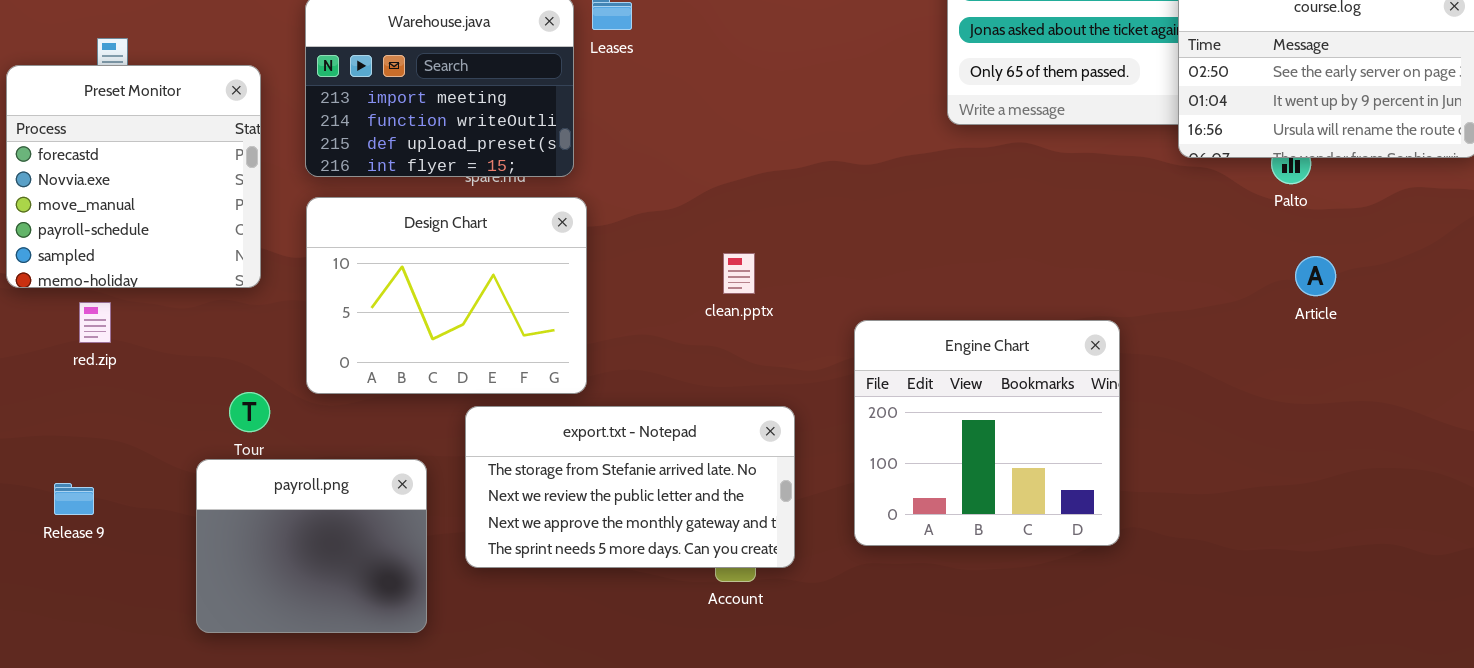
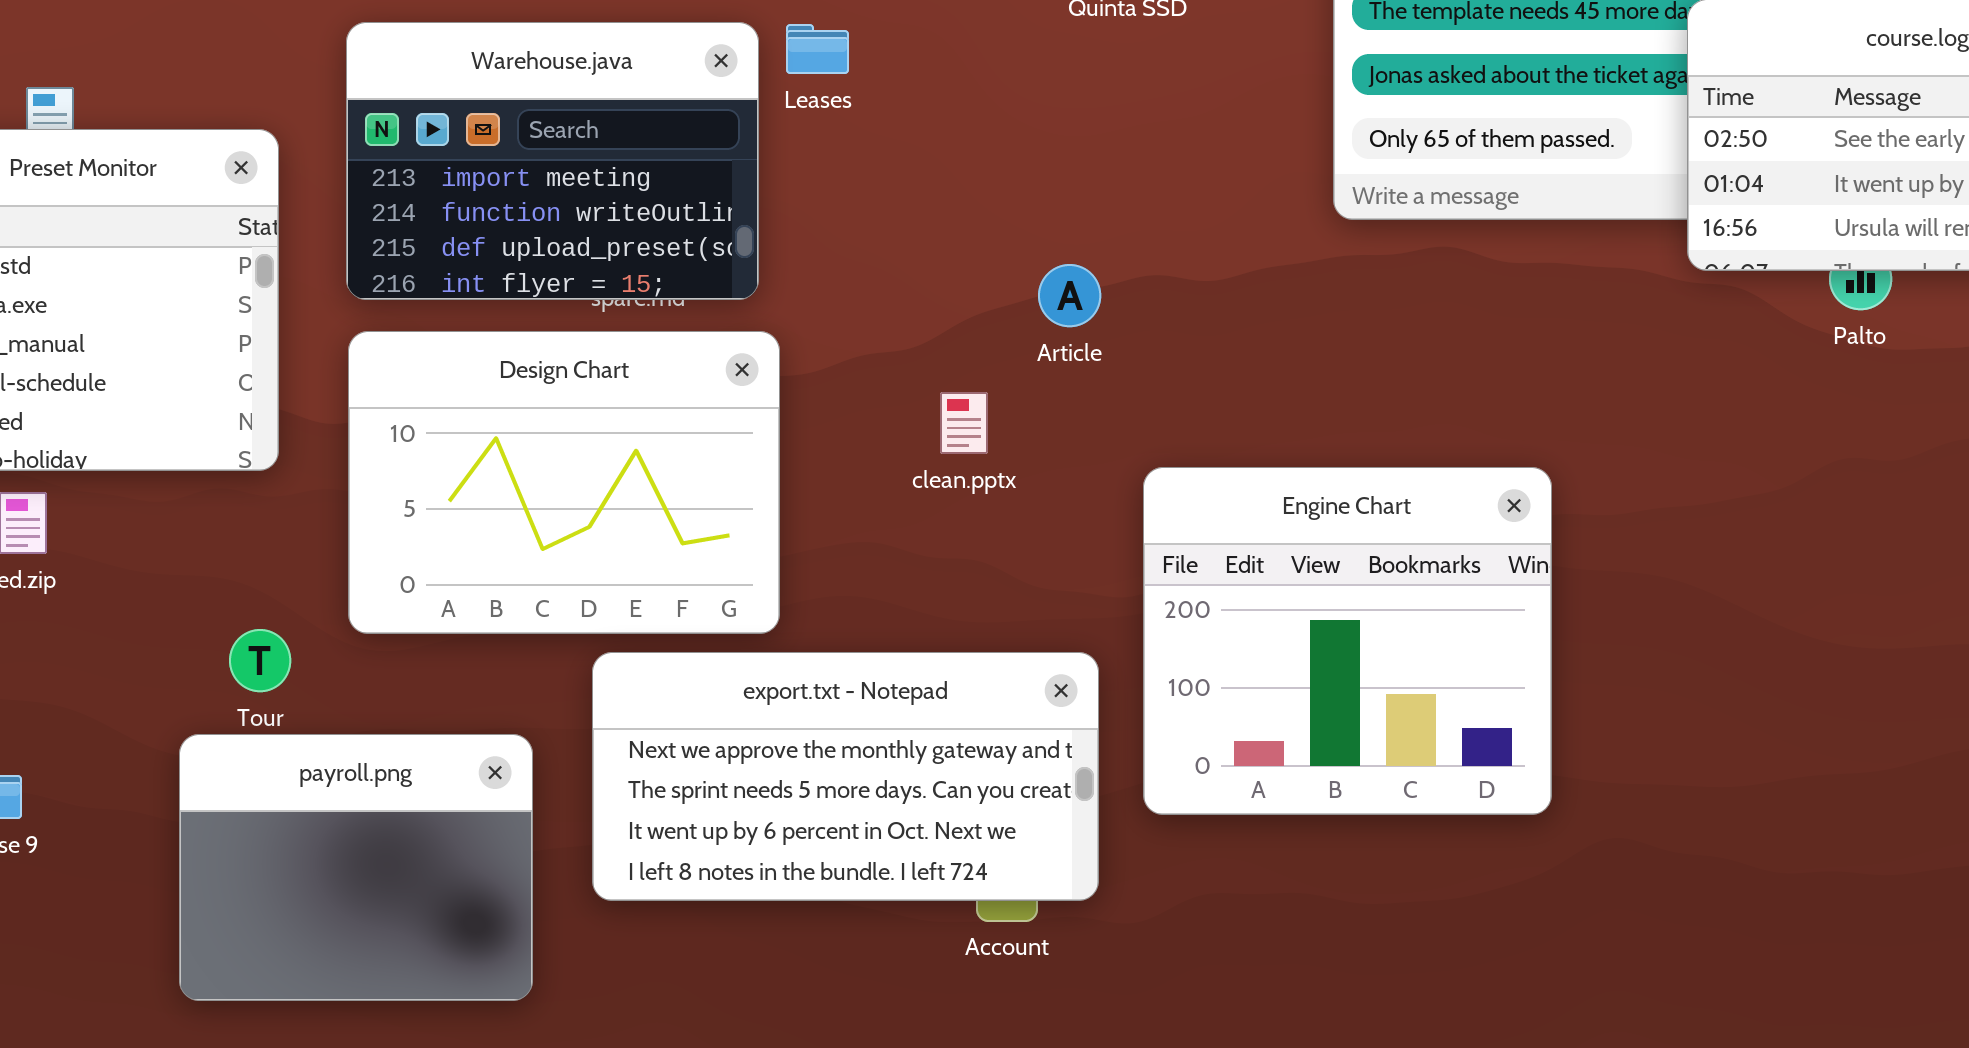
clean.pptx: [723,253,755,294] -> [940,392,988,454], moved
Article: [1295,256,1336,296] -> [1038,264,1101,327], moved
Engine Chart: [854,320,1120,546] -> [1143,467,1552,815], moved
export.txt - Notepad: [465,406,795,568] -> [592,652,1099,901], scrolled down 2 rows

